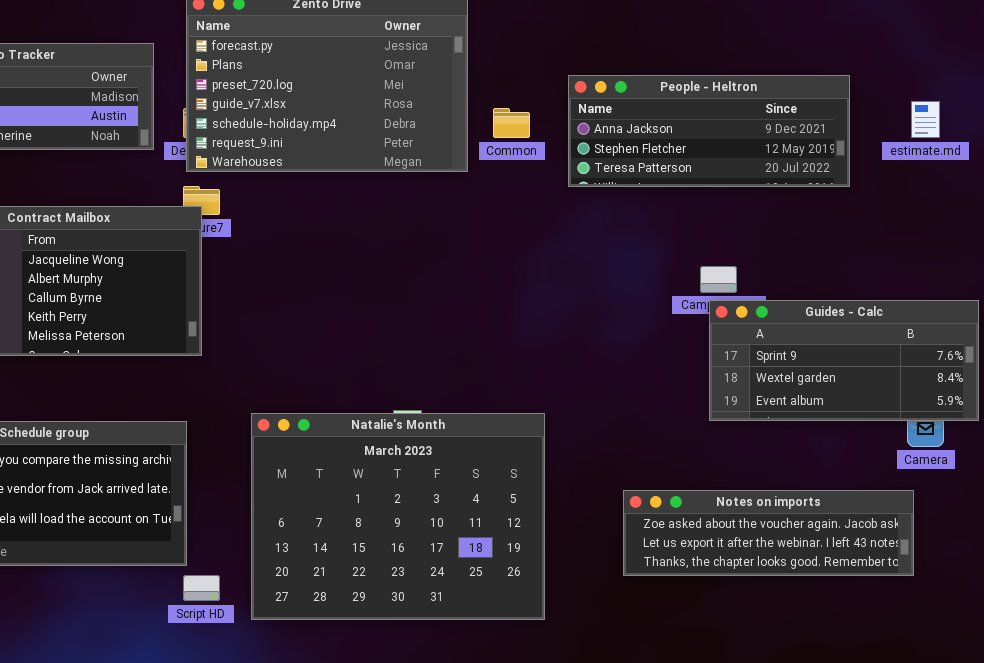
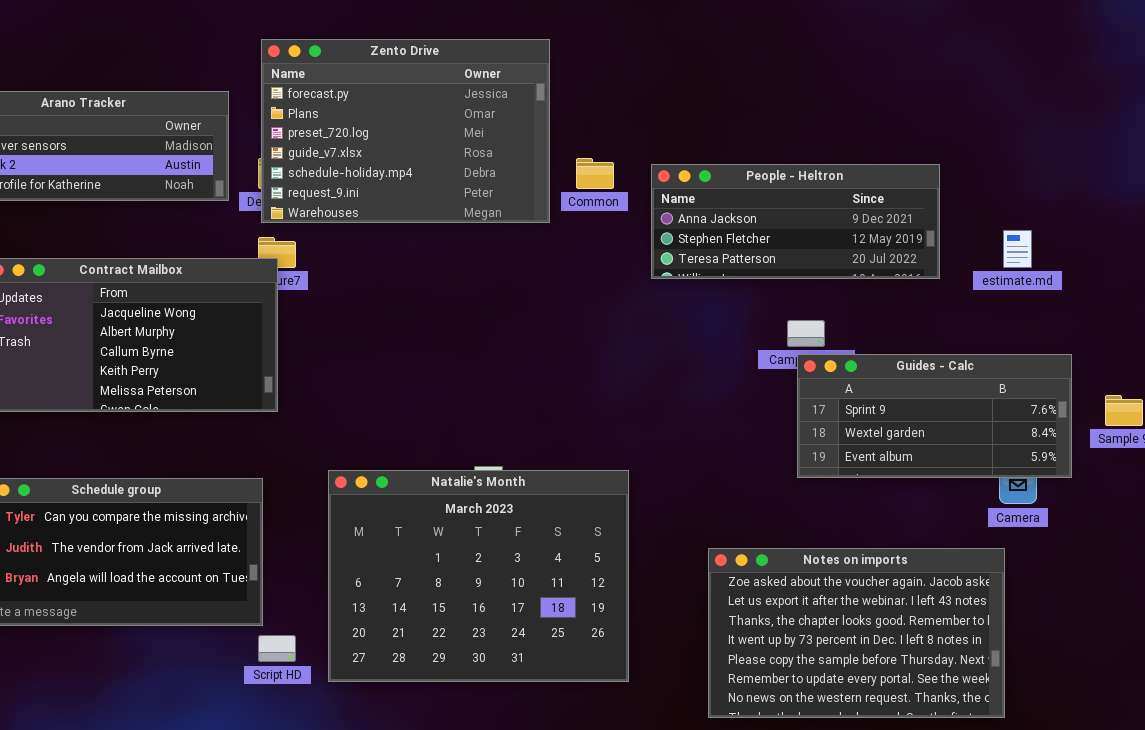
People - Heltron: [568,75,850,187] -> [651,164,940,279], moved
estimate.md: [911,101,940,138] -> [1003,230,1032,268], moved
Notes on imports: [623,490,914,576] -> [708,548,1005,718], resized

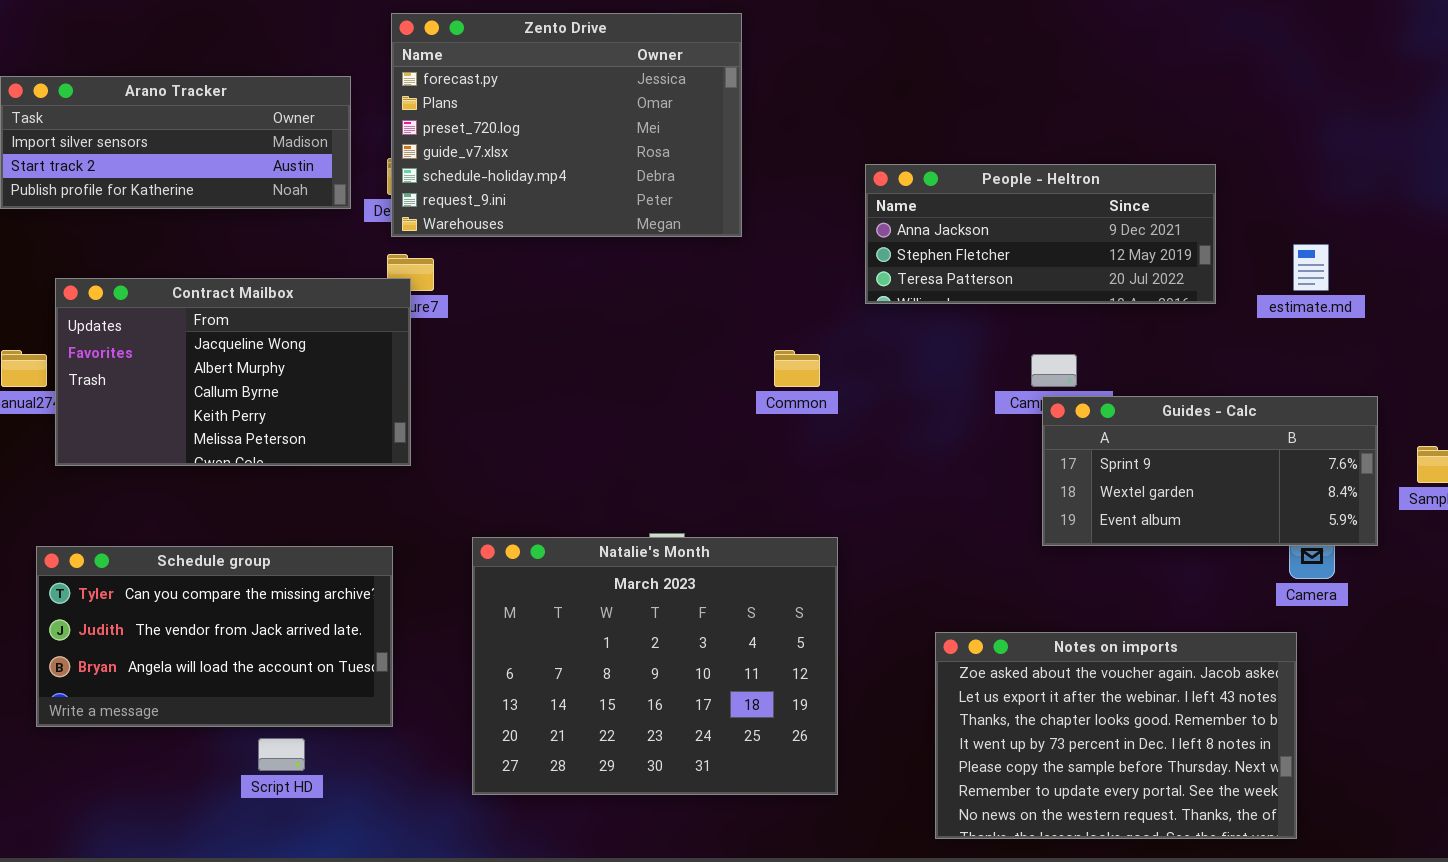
Common: [576,158,614,189] -> [774,350,820,387], moved
Script HD: [258,635,296,662] -> [258,738,305,771], moved

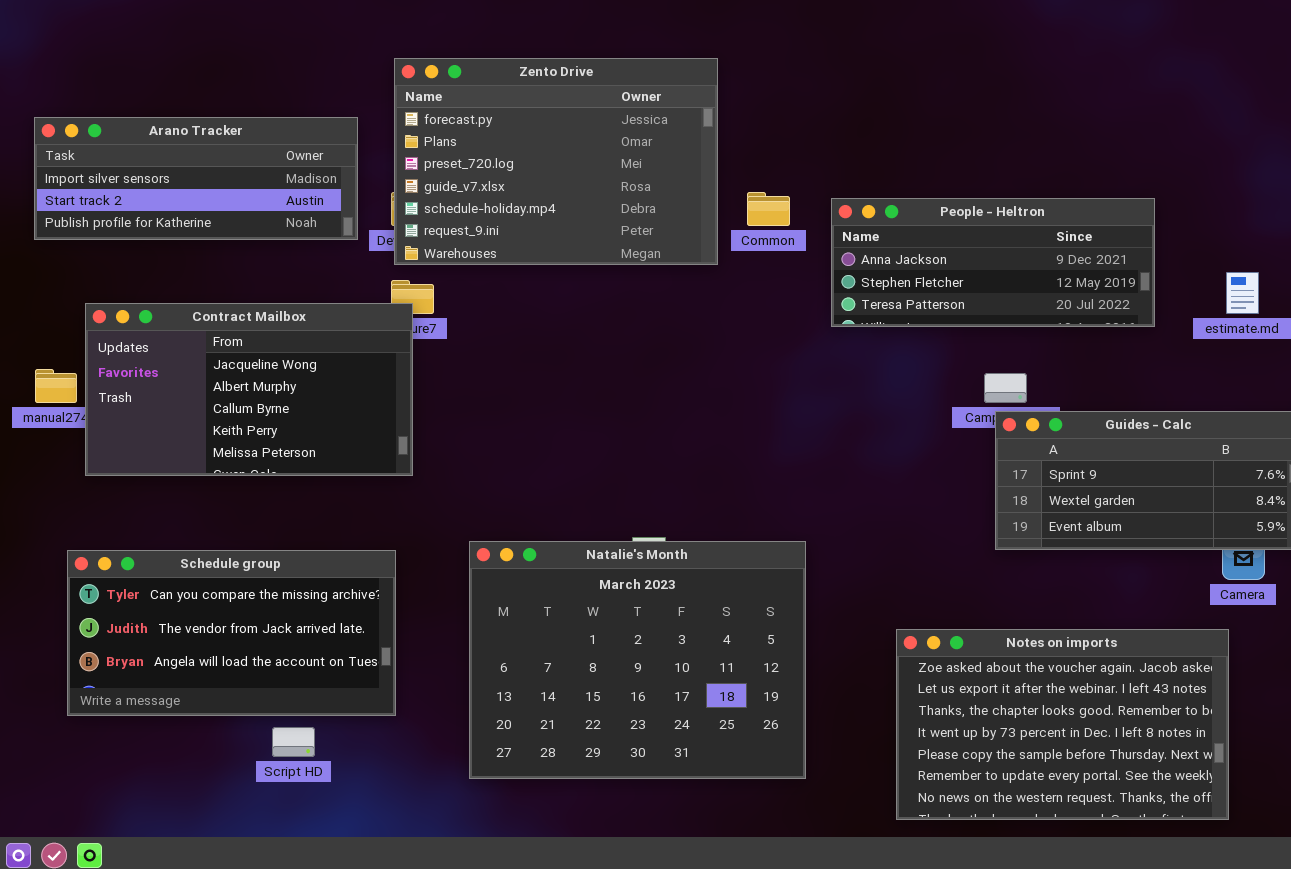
Common: [774,350,820,387] -> [747,192,790,226], moved

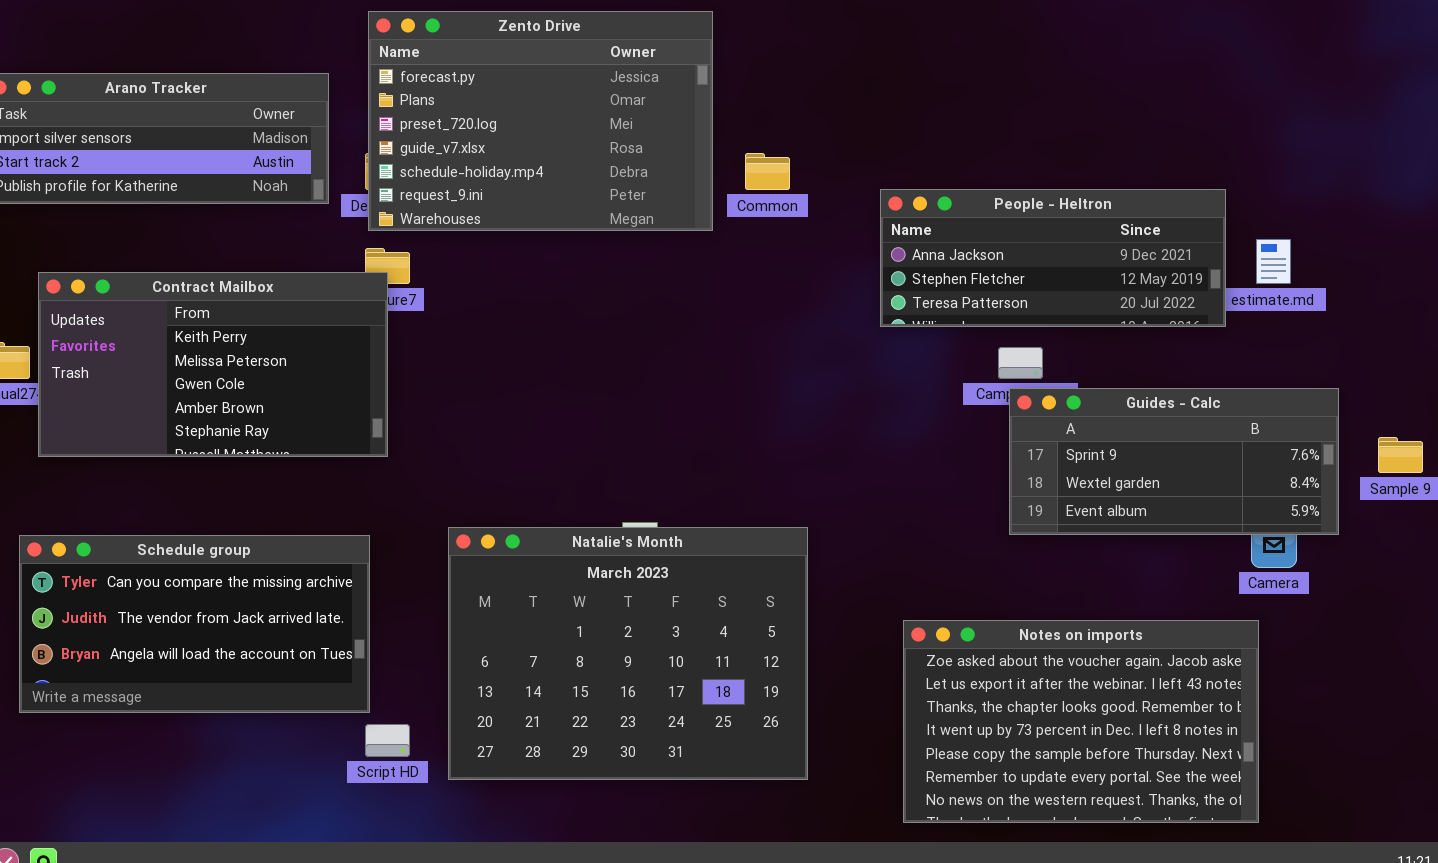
People - Heltron: [831,198,1155,327] -> [880,189,1226,327], moved
Contract Mailbox: [85,303,413,476] -> [38,272,388,457], scrolled down 3 rows
Script HD: [272,727,315,757] -> [365,724,410,757], moved

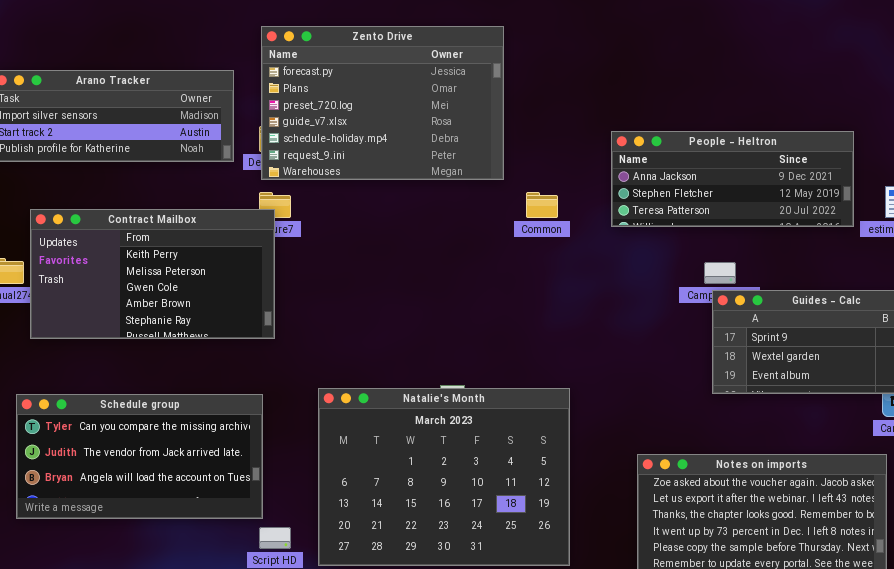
Common: [745,153,790,190] -> [526,192,558,218], moved
People - Heltron: [880,189,1226,327] -> [611,131,854,227], moved

